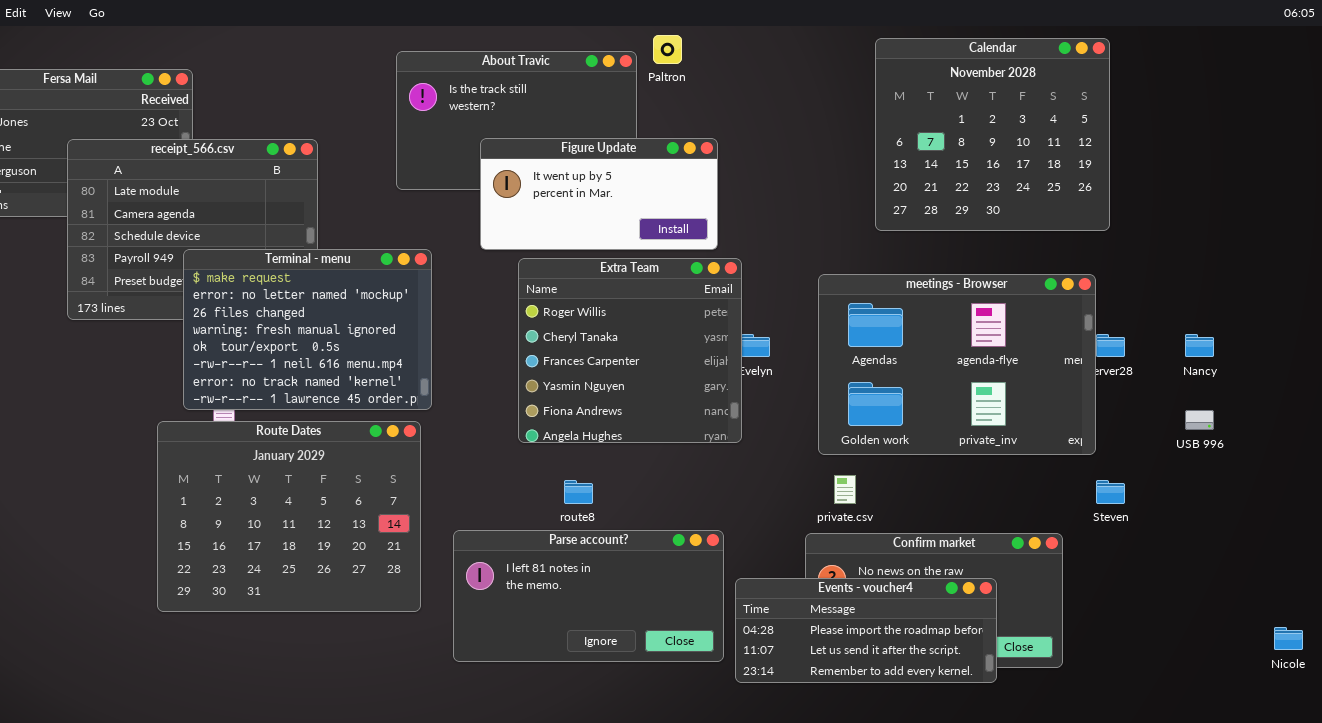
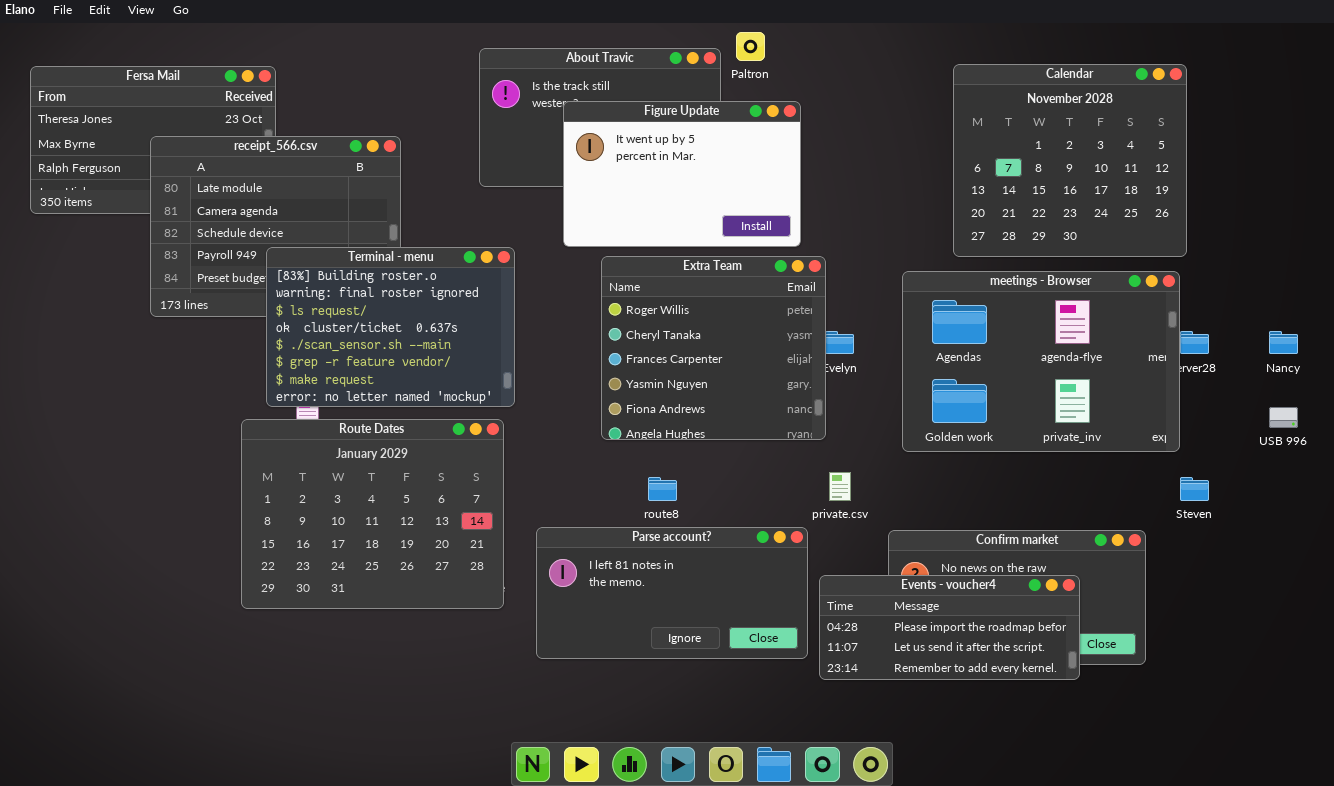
Calendar: [875,38,1110,231] -> [953,64,1187,257], moved
Figure Update: [480,138,718,250] -> [563,101,801,247], resized
Terminal - menu: [183,249,432,410] -> [266,247,515,407], scrolled up 6 rows
private.csv: [834,475,856,504] -> [829,472,851,501], moved

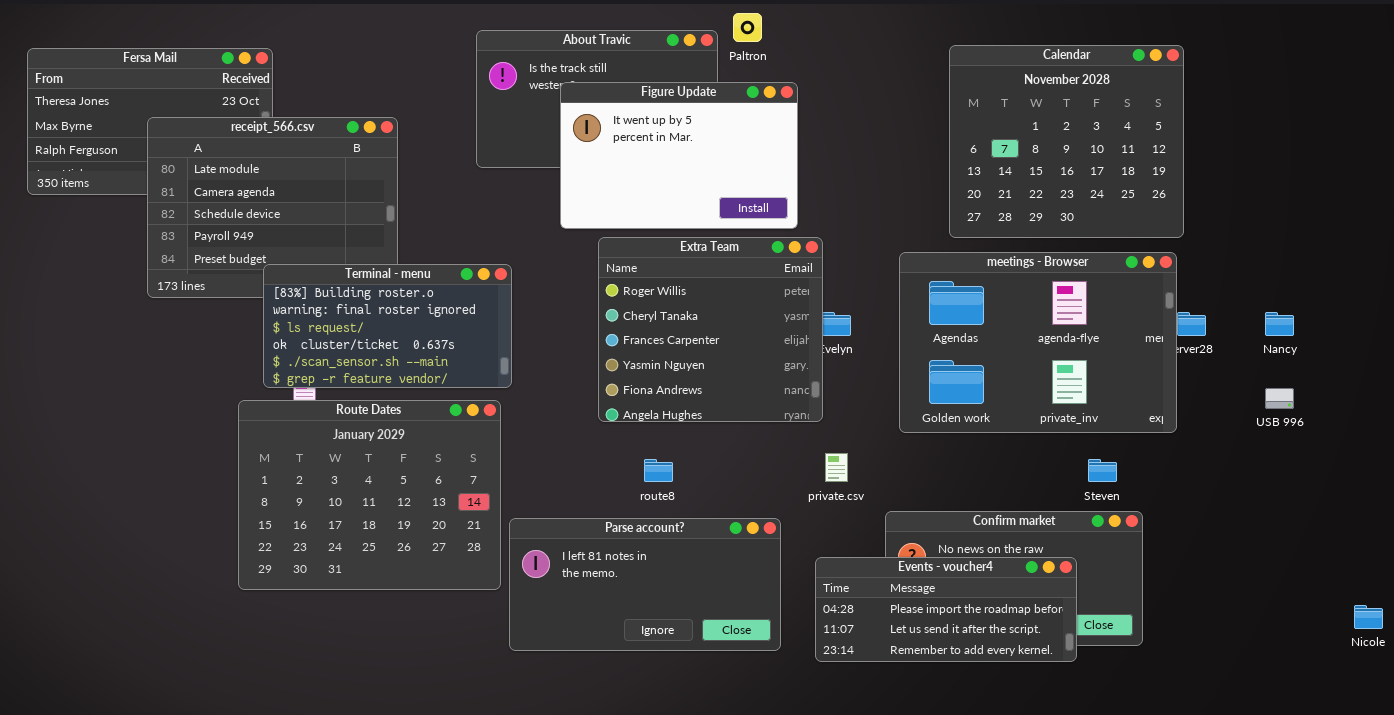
Terminal - menu: [266,247,515,407] -> [263,264,512,388], resized
Steven: [1180,477,1209,501] -> [1088,459,1117,482], moved
Parse account?: [536,527,808,659] -> [509,518,781,651], moved

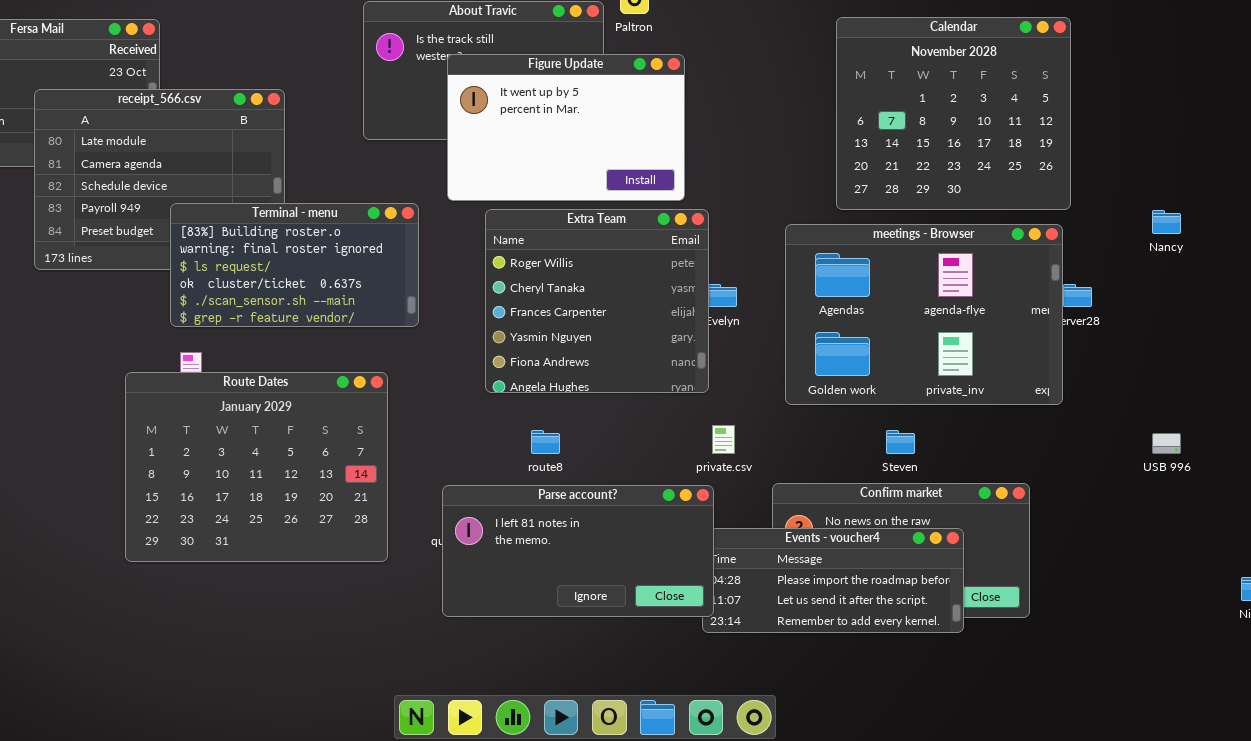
Terminal - menu: [263,264,512,388] -> [170,203,419,327], moved
Nancy: [1265,312,1294,336] -> [1152,210,1181,234], moved
USB 996: [1265,388,1294,409] -> [1152,433,1181,454], moved
Steven: [1088,459,1117,482] -> [886,430,915,454], moved
Parse account?: [509,518,781,651] -> [442,485,714,617], moved

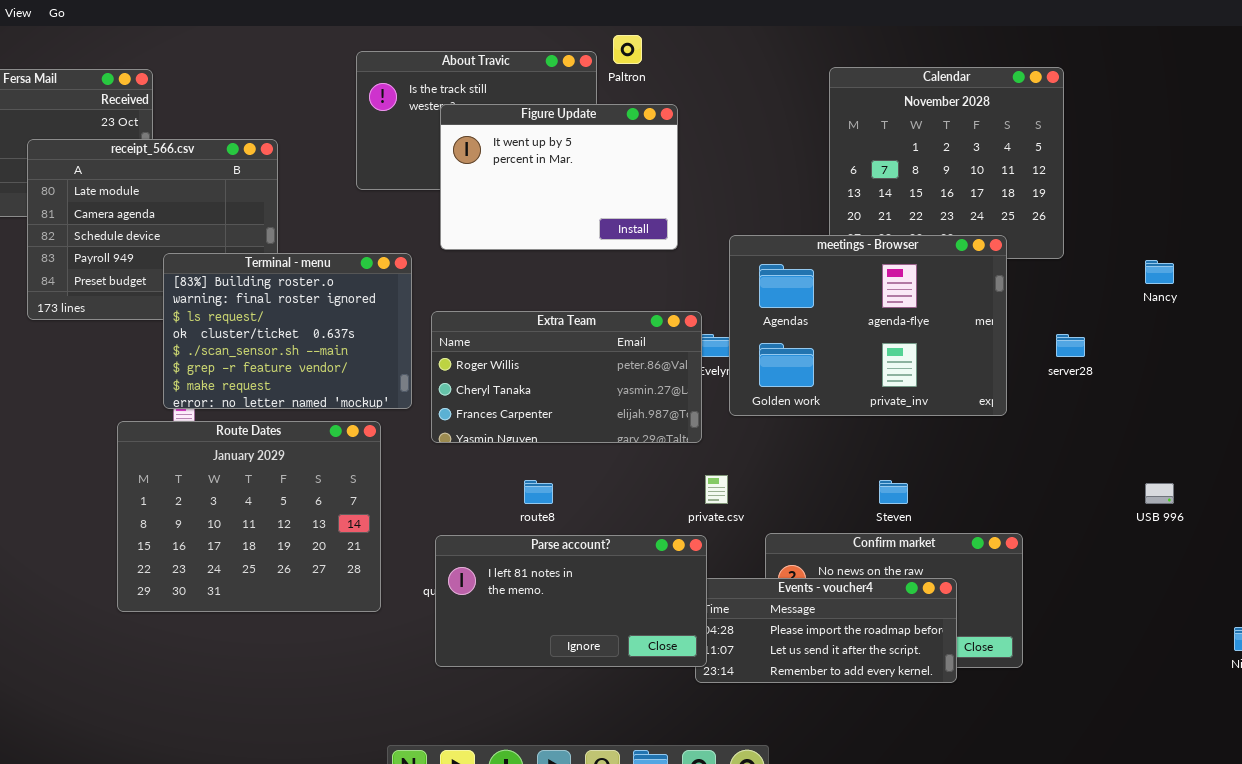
Terminal - menu: [170,203,419,327] -> [163,253,412,409], resized
Extra Team: [485,209,709,393] -> [431,311,702,443], resized
meetings - Browser: [785,224,1063,405] -> [729,235,1007,416], moved

